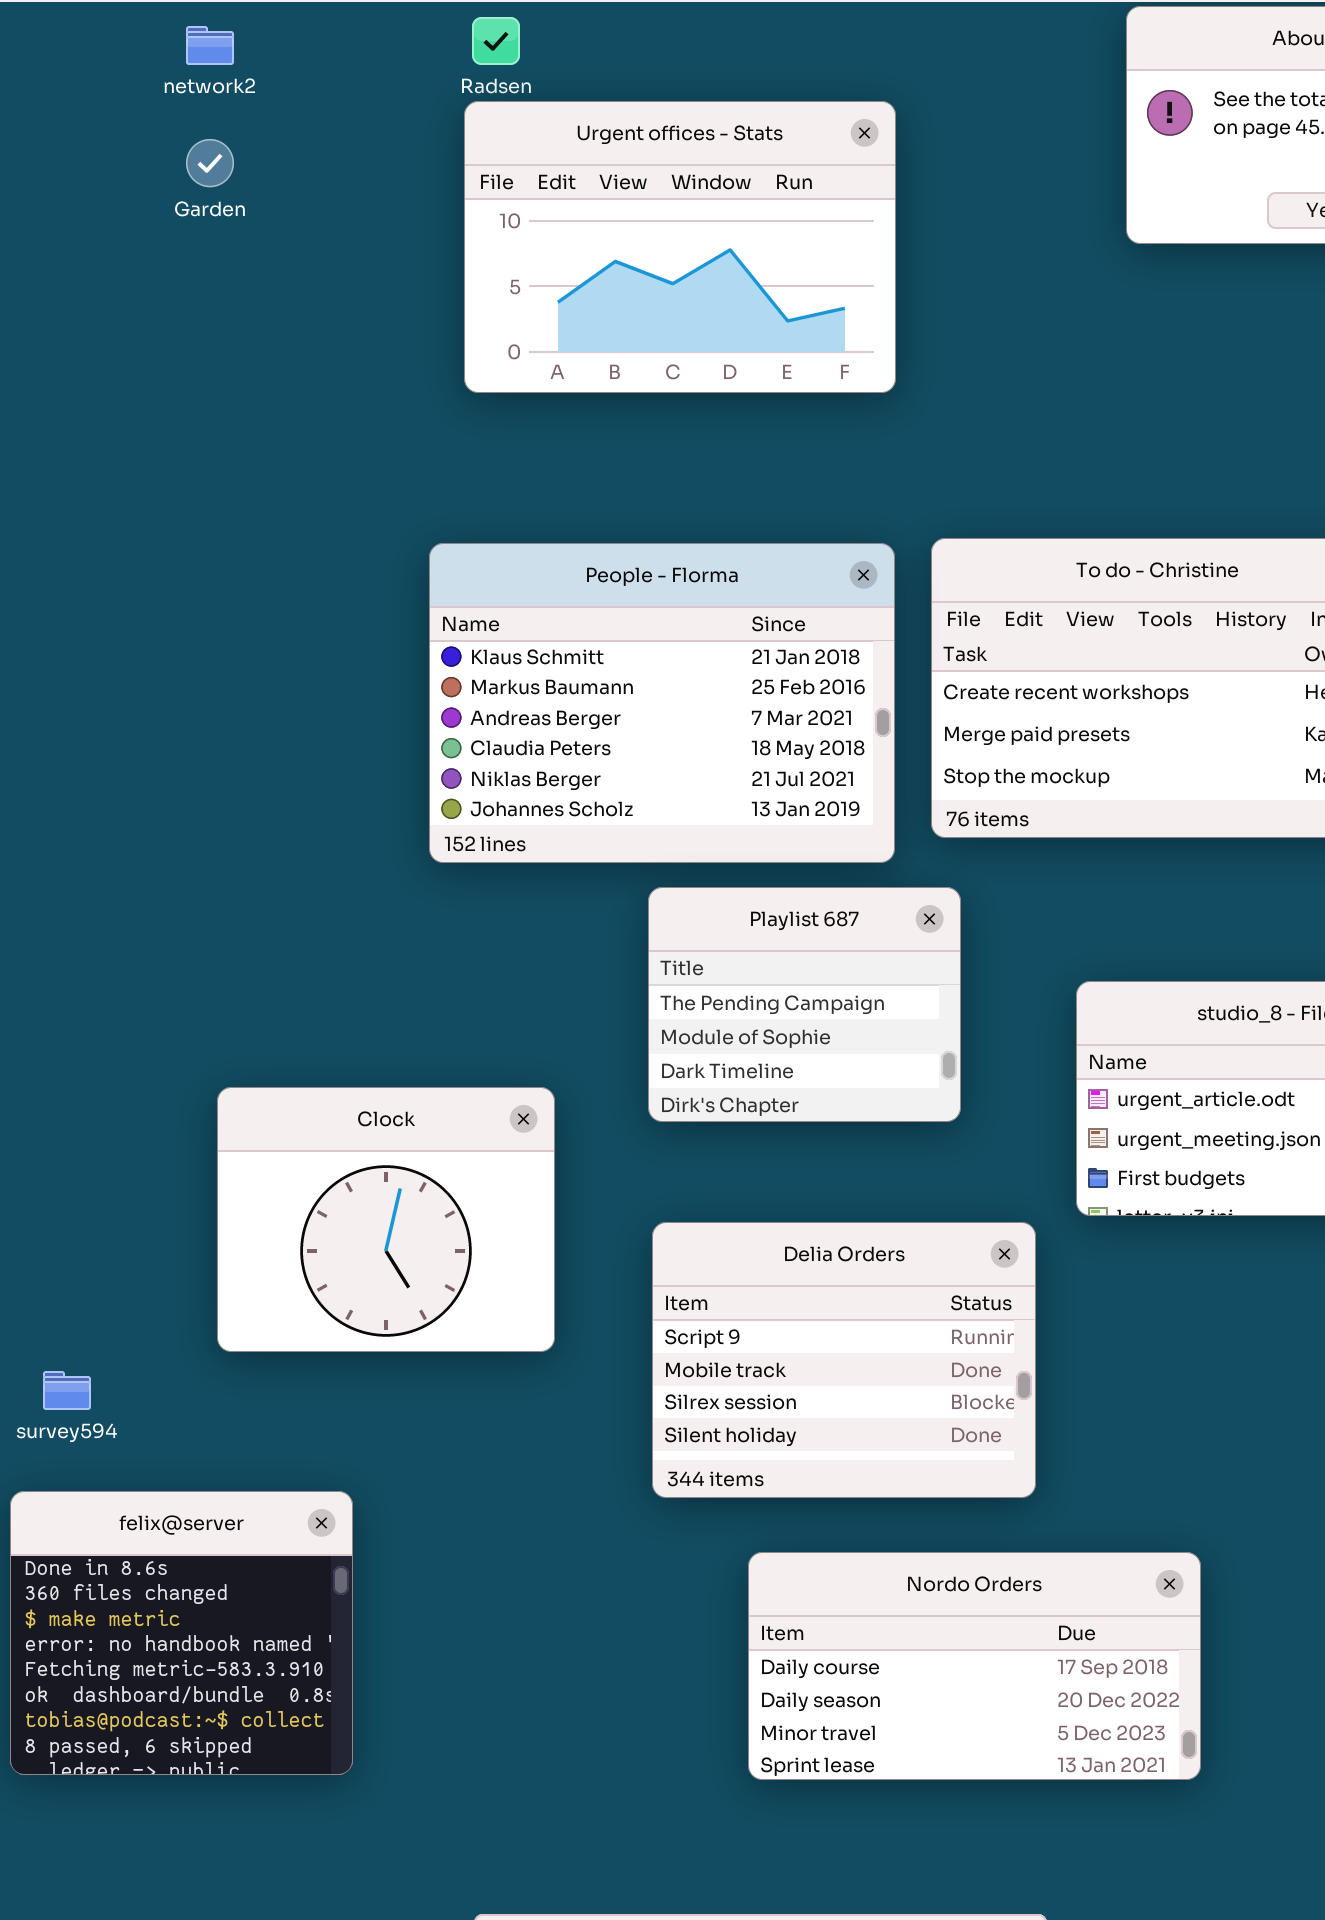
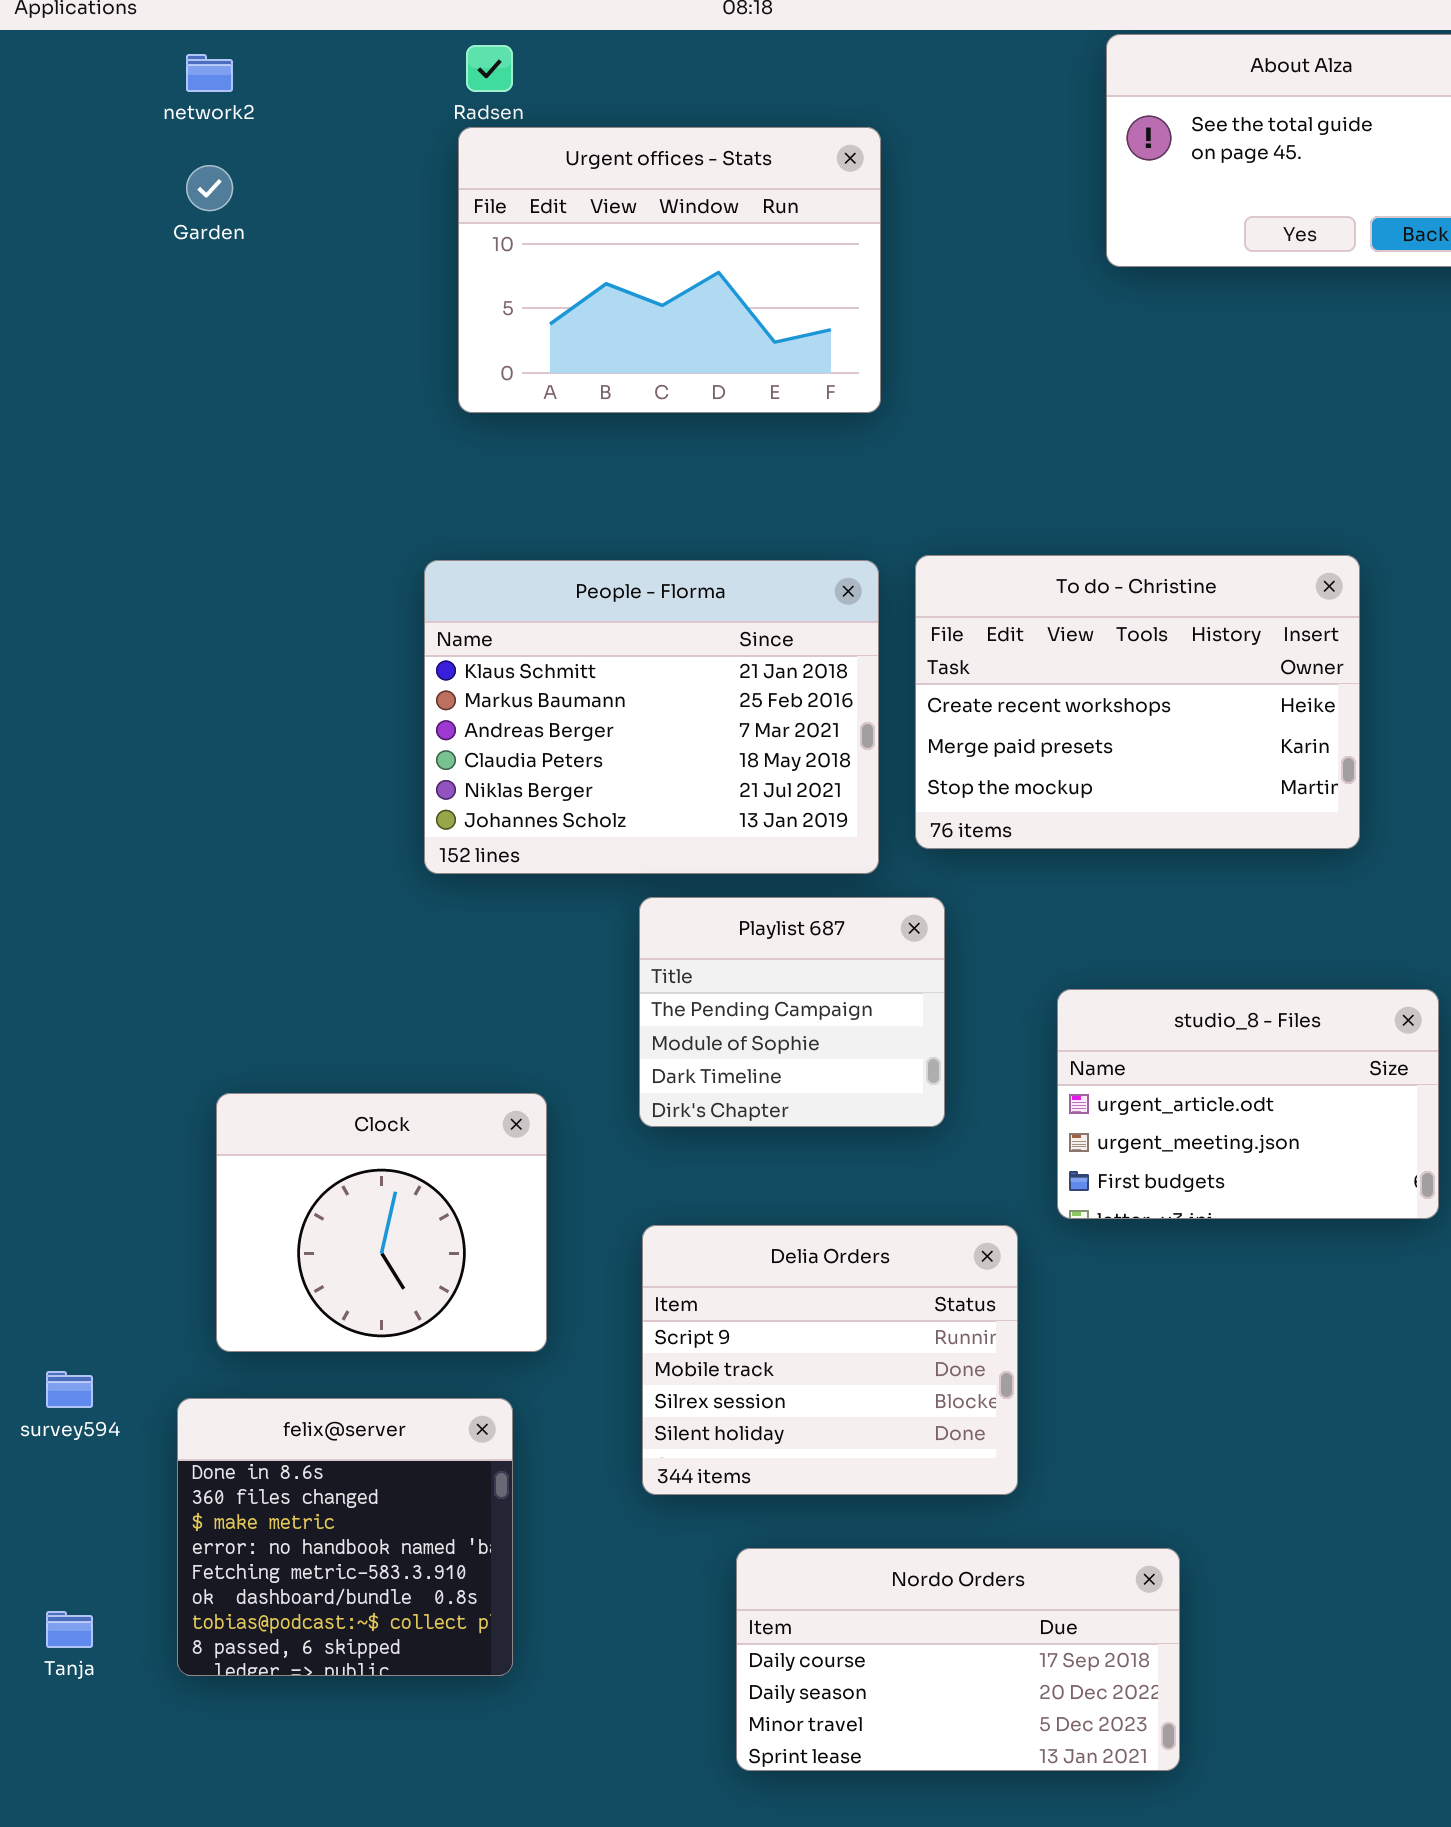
felix@server: [10,1491,353,1775] -> [177,1398,513,1676], moved

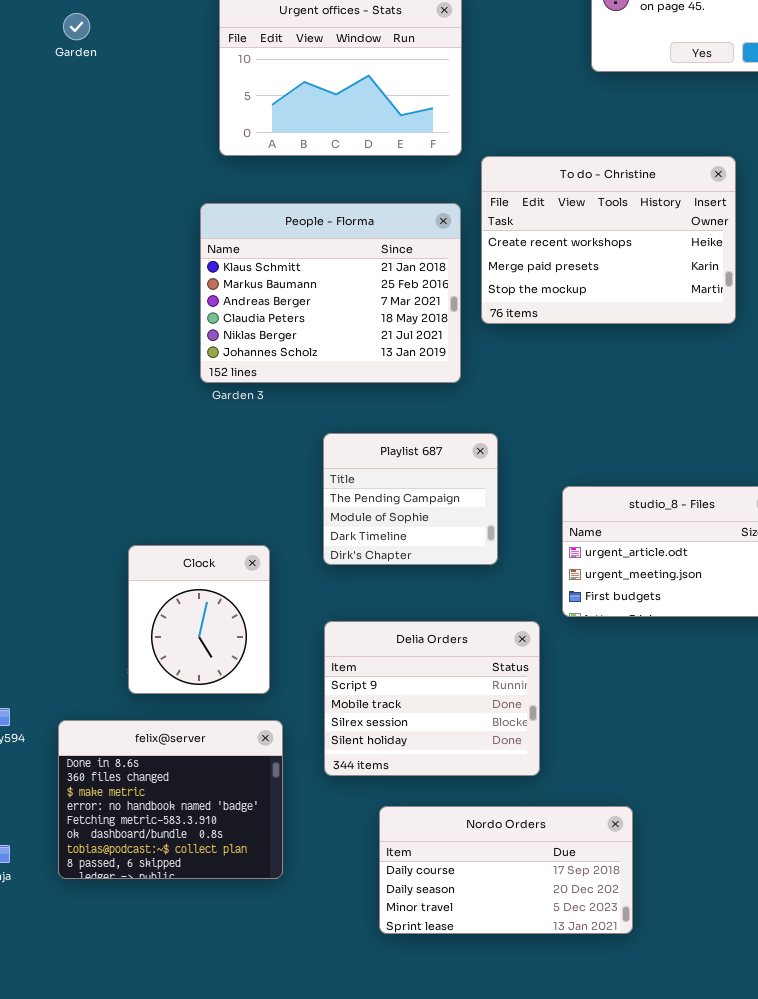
To do - Christine: [915,555,1360,849] -> [481,156,736,324], moved
People - Florma: [424,560,879,874] -> [200,203,461,383], moved
Clock: [216,1093,547,1352] -> [128,545,270,694], resized
felix@server: [177,1398,513,1676] -> [58,720,283,879], resized

